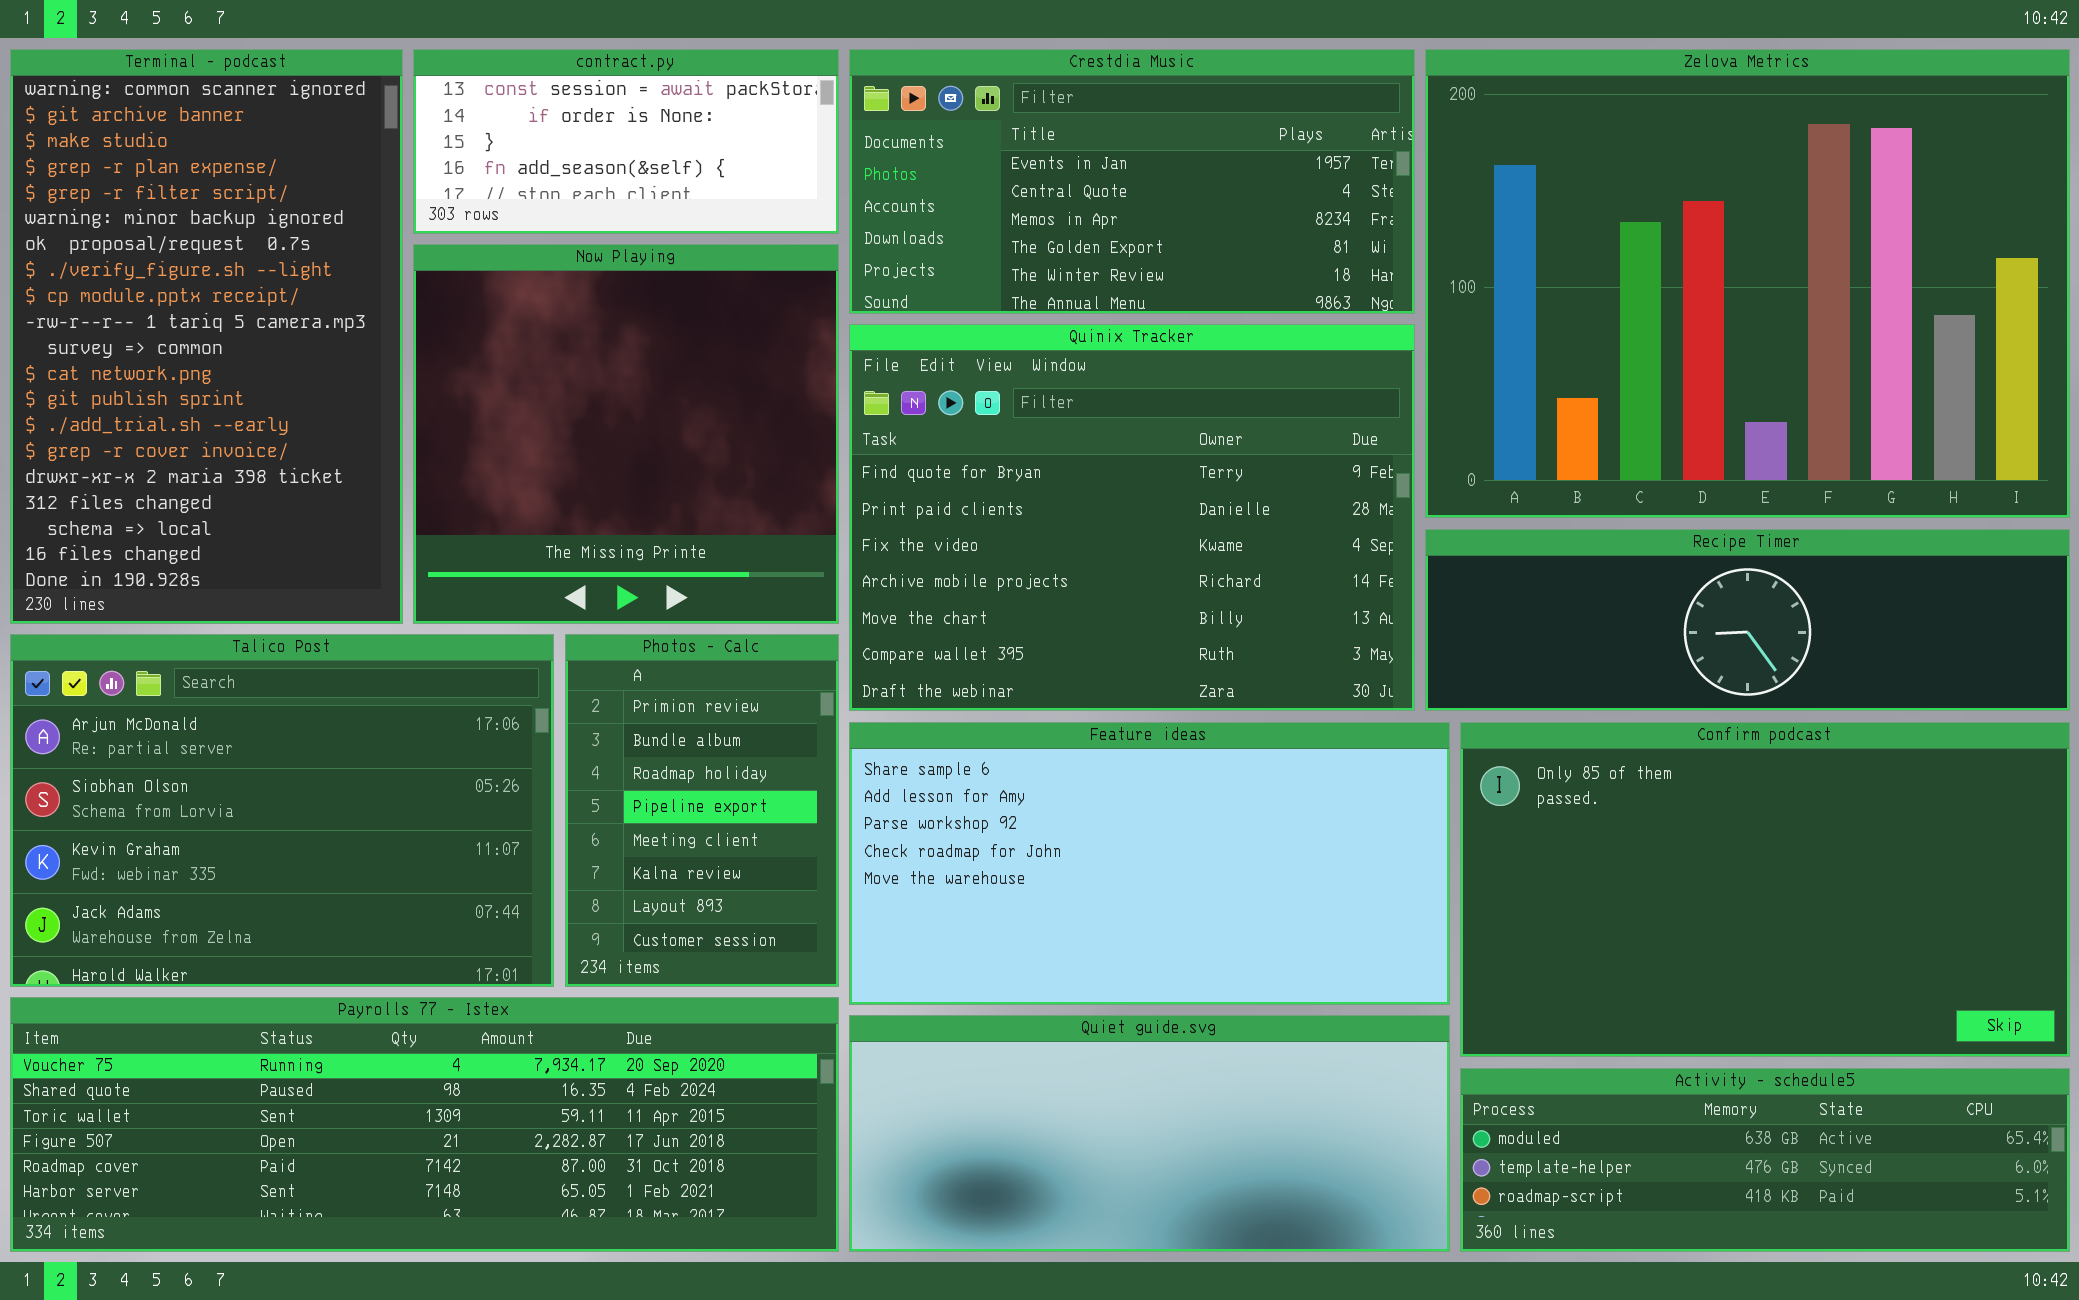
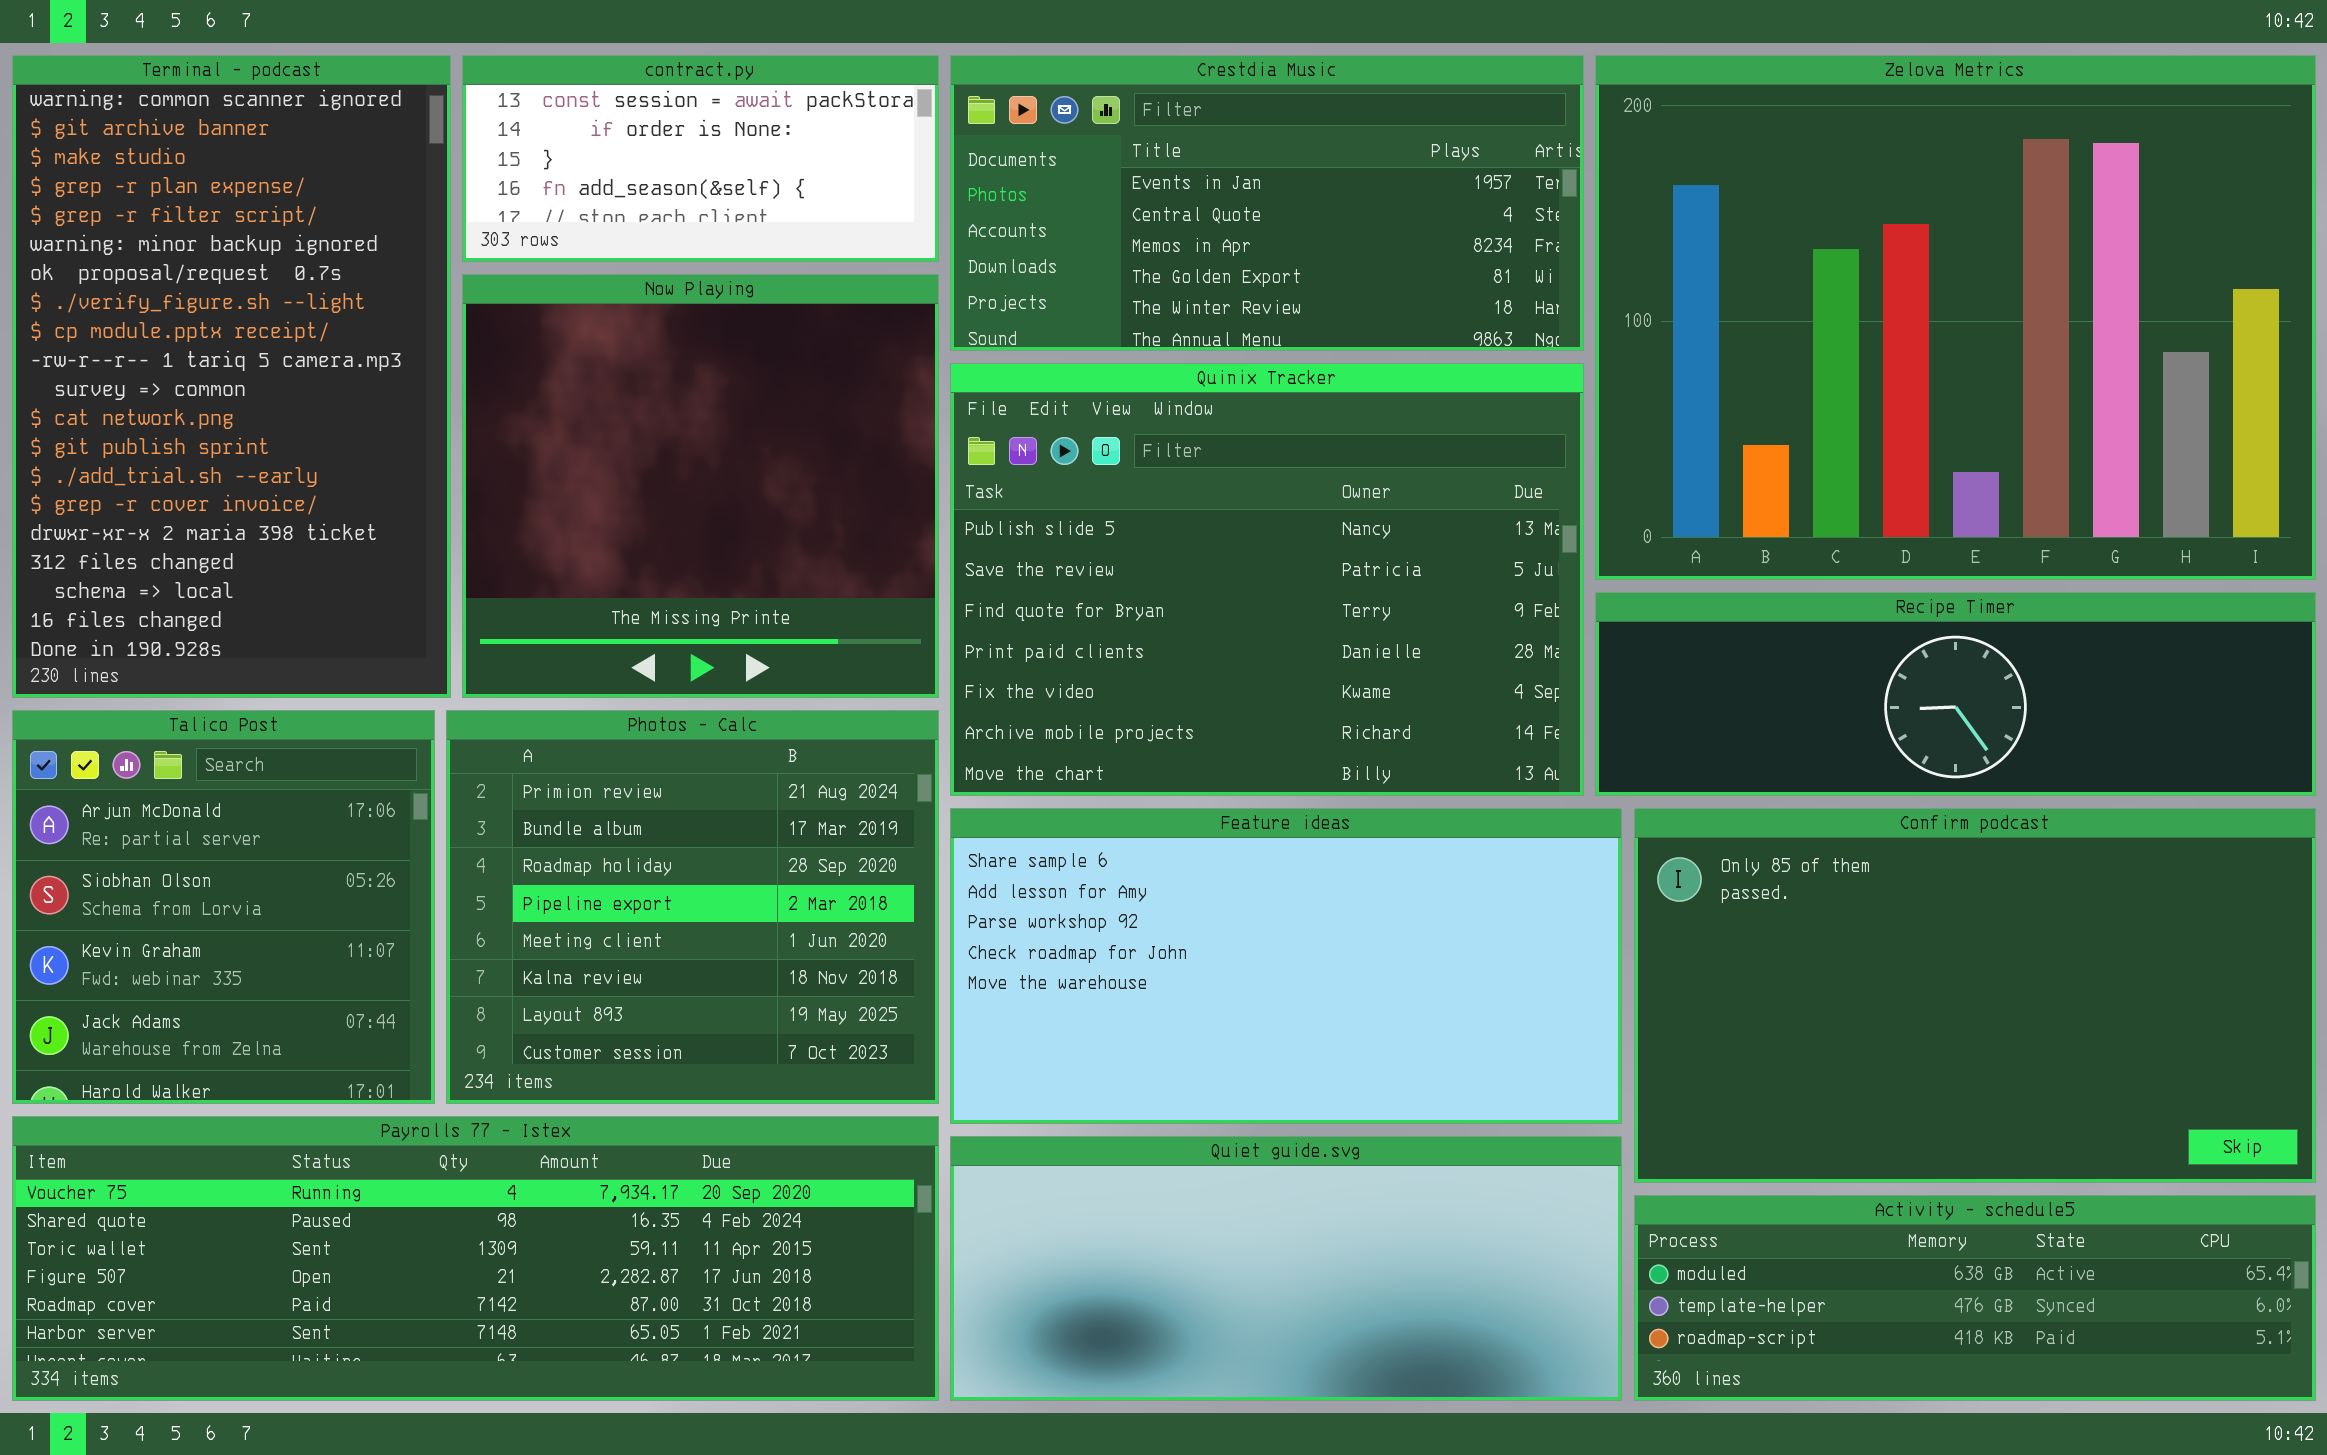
Quinix Tracker: [849,324,1415,711] -> [950,363,1584,796], scrolled up 2 rows
Talico Post: [10,634,554,987] -> [12,710,435,1104], resized
Photos - Calc: [565,634,839,987] -> [446,710,939,1104], resized

